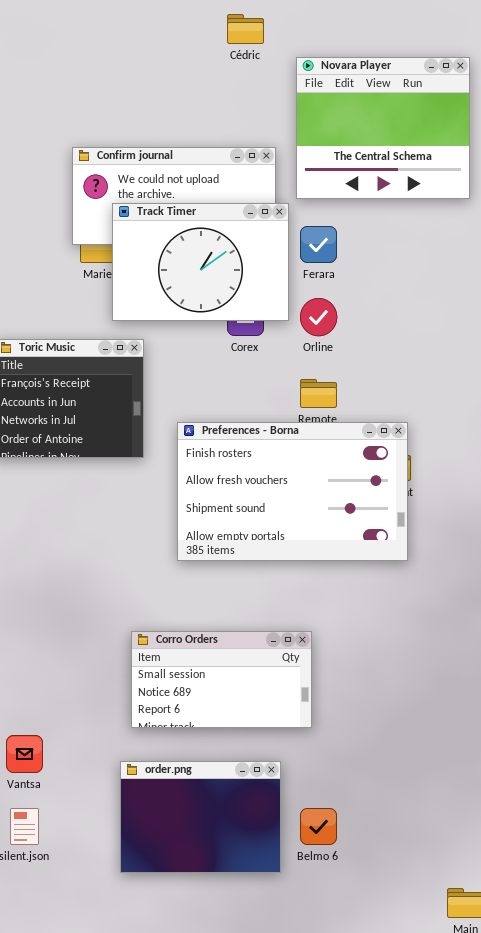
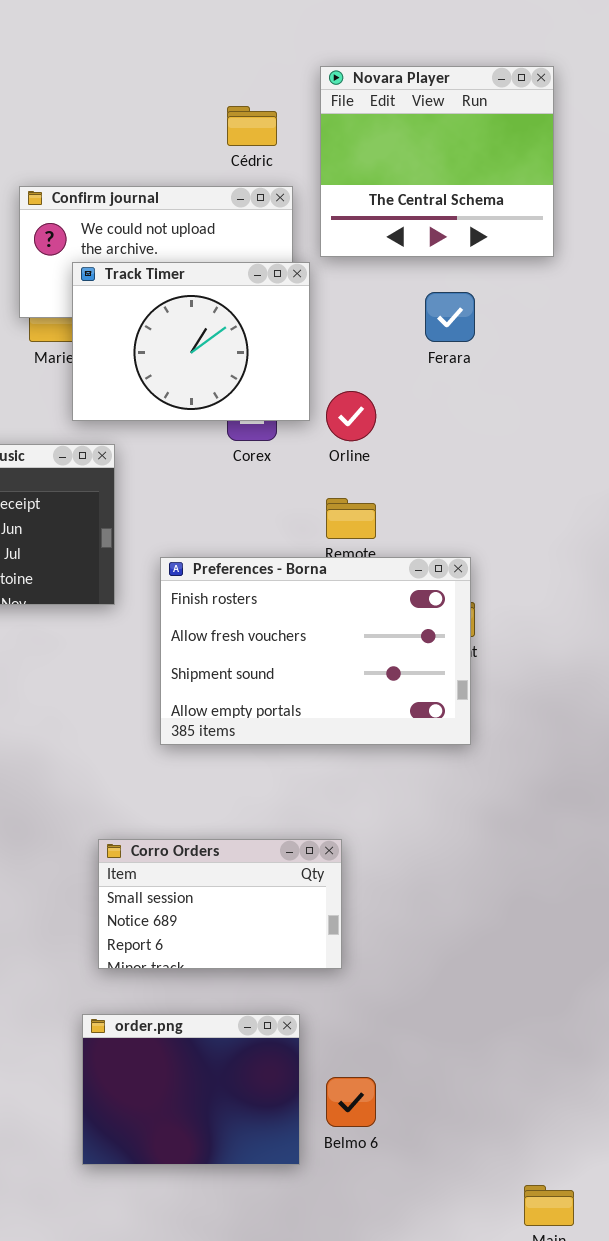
Cédric: [227,14,264,44] -> [227,106,277,146], moved
Ferara: [300,226,337,263] -> [425,292,475,342], moved

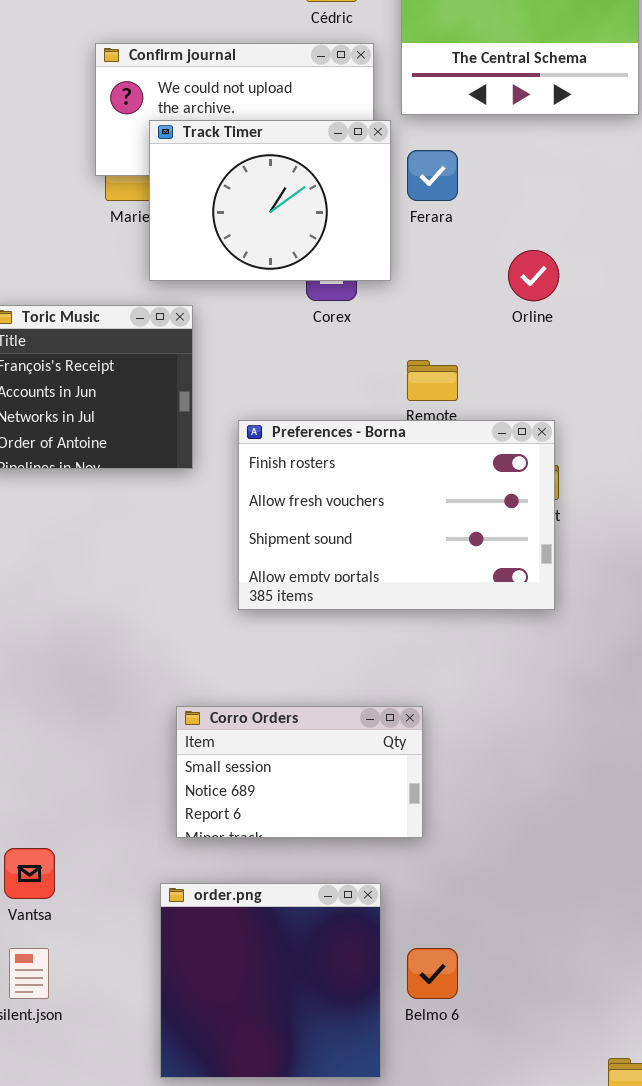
Ferara: [425,292,475,342] -> [407,150,458,201], moved
Orline: [326,391,376,441] -> [508,250,559,301], moved
order.png: [82,1014,300,1165] -> [160,883,381,1078], resized

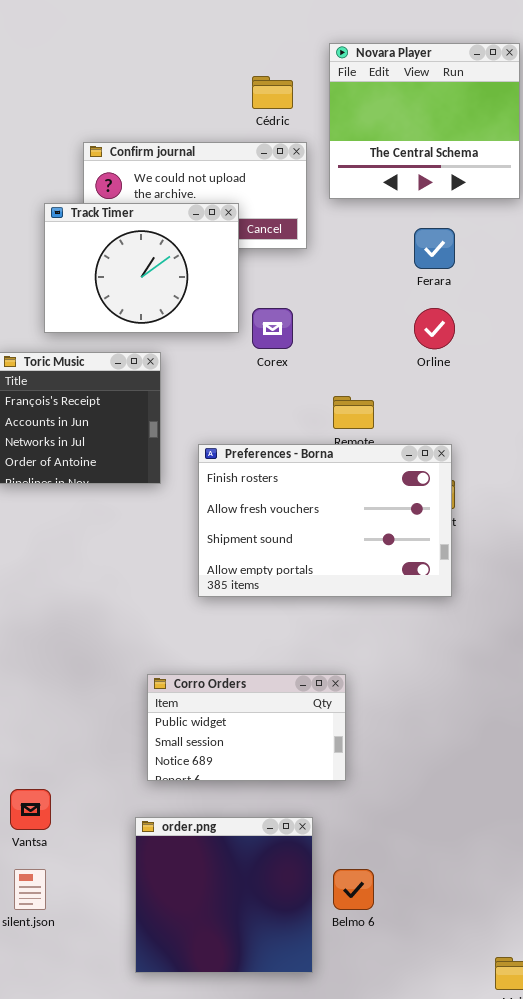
Track Timer: [149,120,391,281] -> [44,203,239,333], moved
Ferara: [407,150,458,201] -> [414,228,455,269], moved
Corro Orders: [176,706,423,838] -> [147,674,346,781], scrolled up 1 row

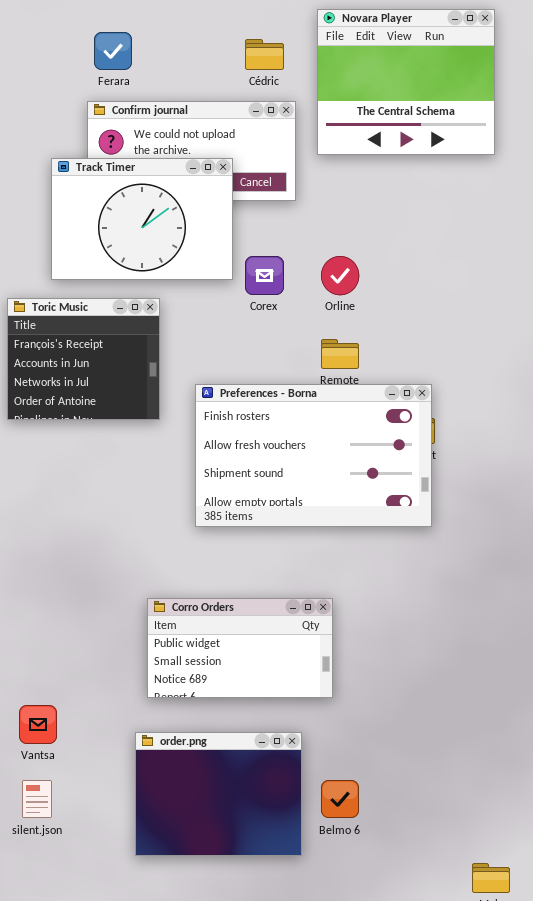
Ferara: [414,228,455,269] -> [94,32,132,70], moved
Orline: [414,308,455,349] -> [321,256,359,295], moved
order.png: [135,817,313,973] -> [135,732,302,856], resized

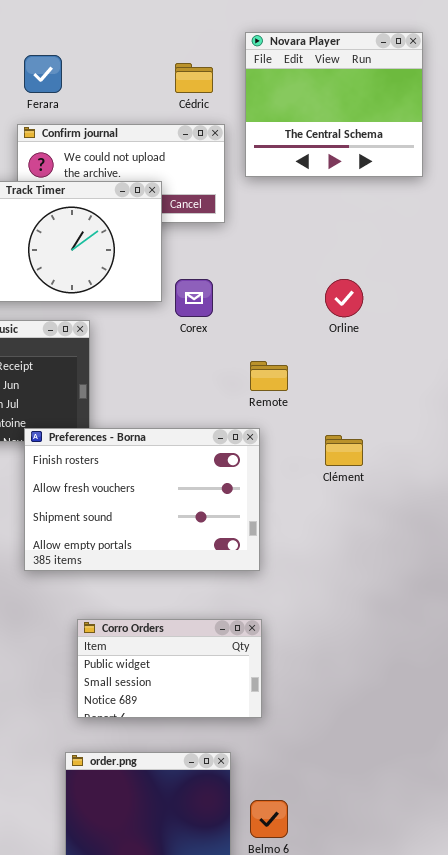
Orline: [321,256,359,295] -> [325,279,363,317], moved
Preferences - Borna: [195,384,432,527] -> [24,428,260,571], moved

